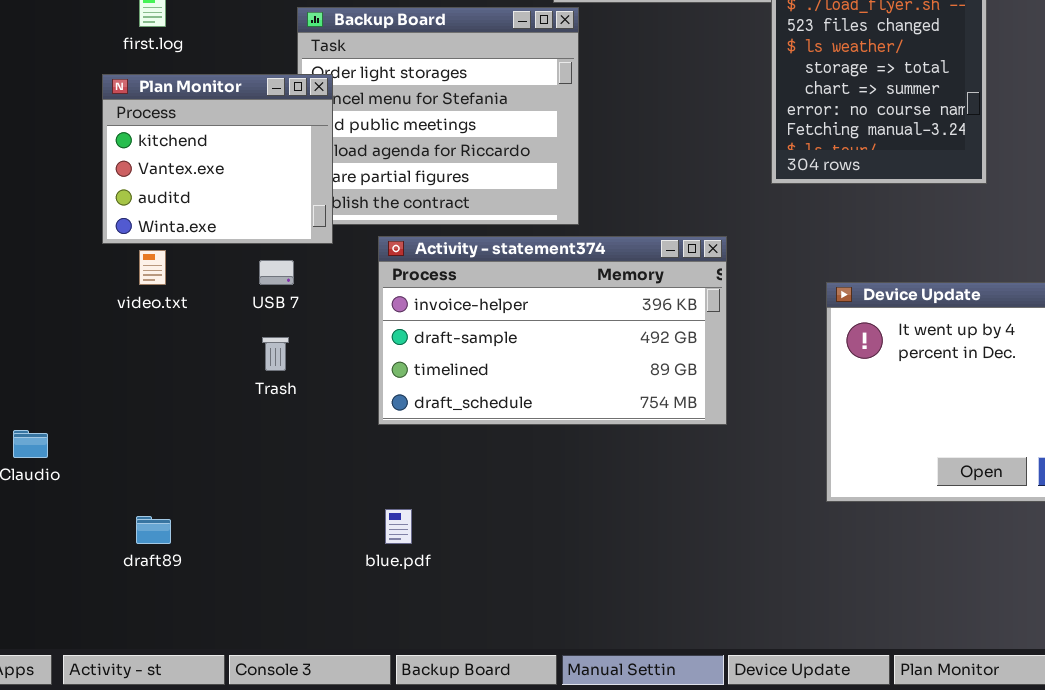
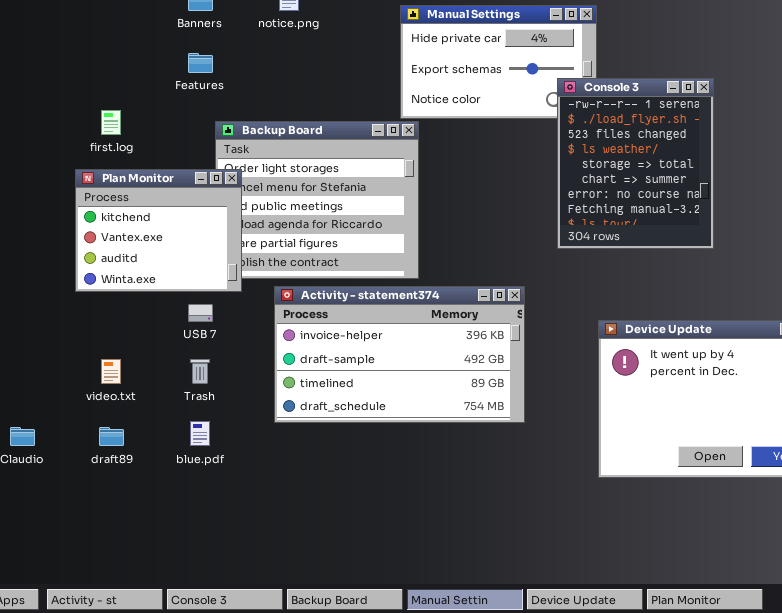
video.txt: [139,250,166,285] -> [101,359,121,384], moved
blue.pdf: [385,509,412,544] -> [190,421,210,446], moved
draft89: [136,516,171,544] -> [99,427,124,446], moved

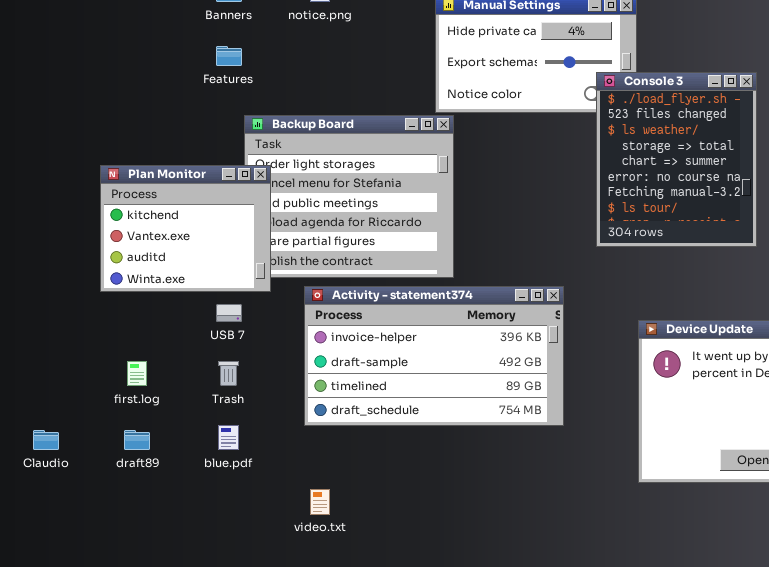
Console 3: [557,78,714,249] -> [596,72,757,247], scrolled down 1 row
first.log: [101,110,121,135] -> [127,361,147,386], moved
video.txt: [101,359,121,384] -> [310,489,330,515], moved

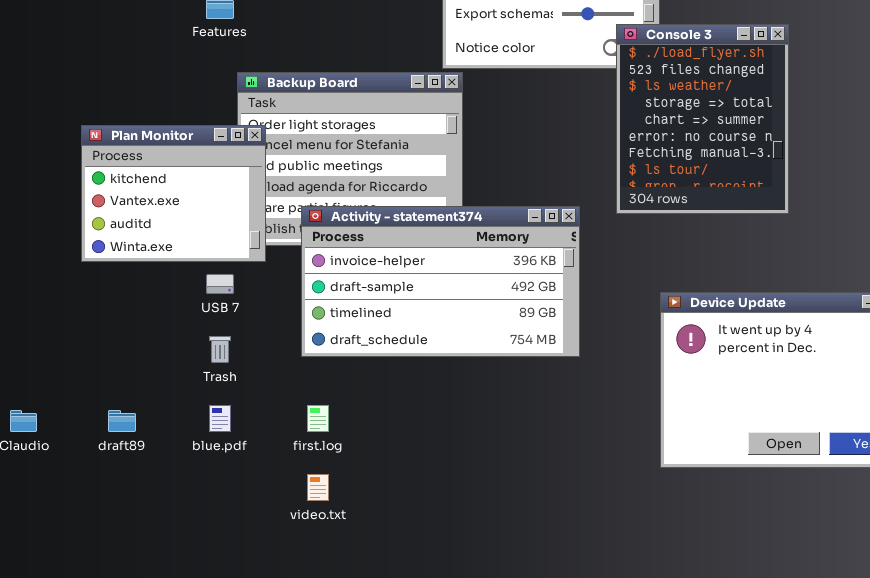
Activity - statement374: [304,286,564,426] -> [301,206,580,357], moved
first.log: [127,361,147,386] -> [307,405,329,432], moved

